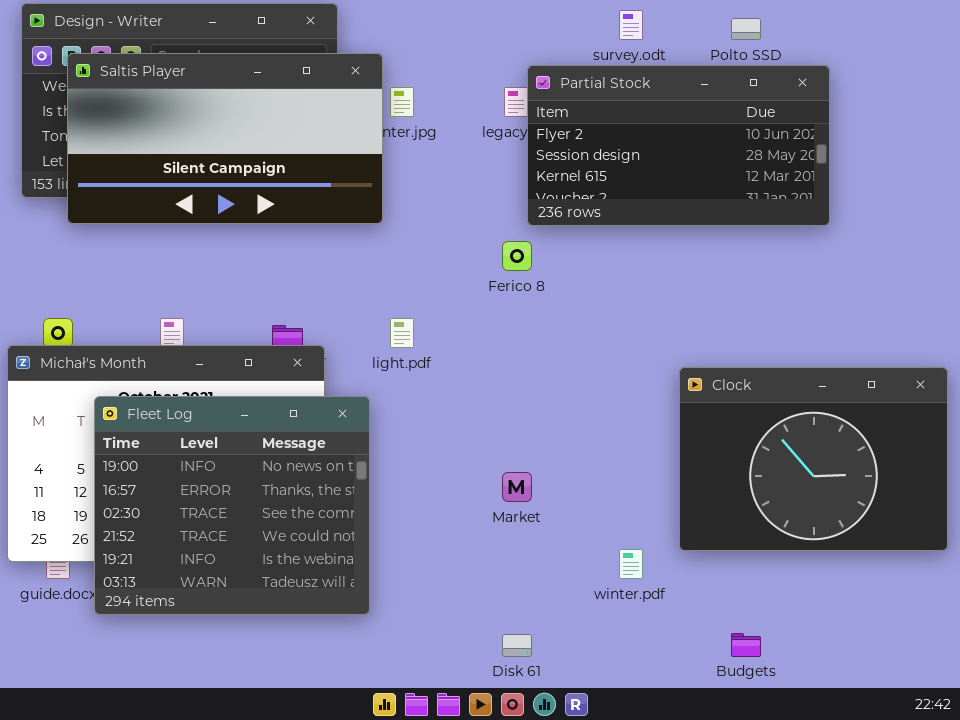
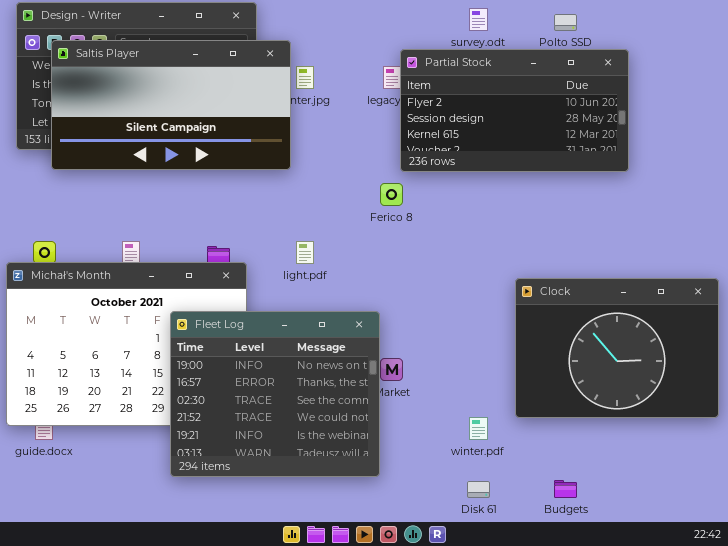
Fleet Log: [94,396,370,615] -> [170,311,380,477], moved
Disk 61: [502,634,532,657] -> [467,481,490,498], moved

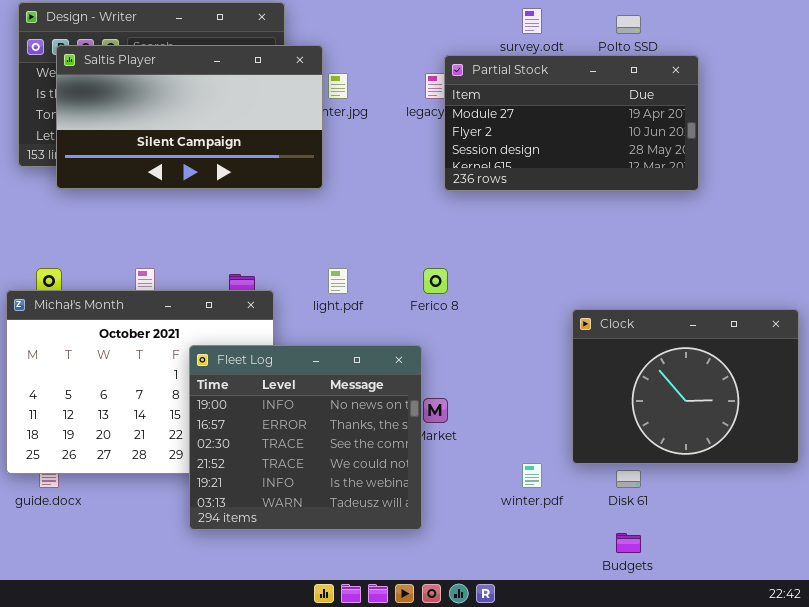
Partial Stock: [400,49,629,172] -> [444,55,699,191], scrolled up 1 row
Ferico 8: [380,183,403,206] -> [423,268,448,294], moved
Disk 61: [467,481,490,498] -> [616,470,641,488], moved

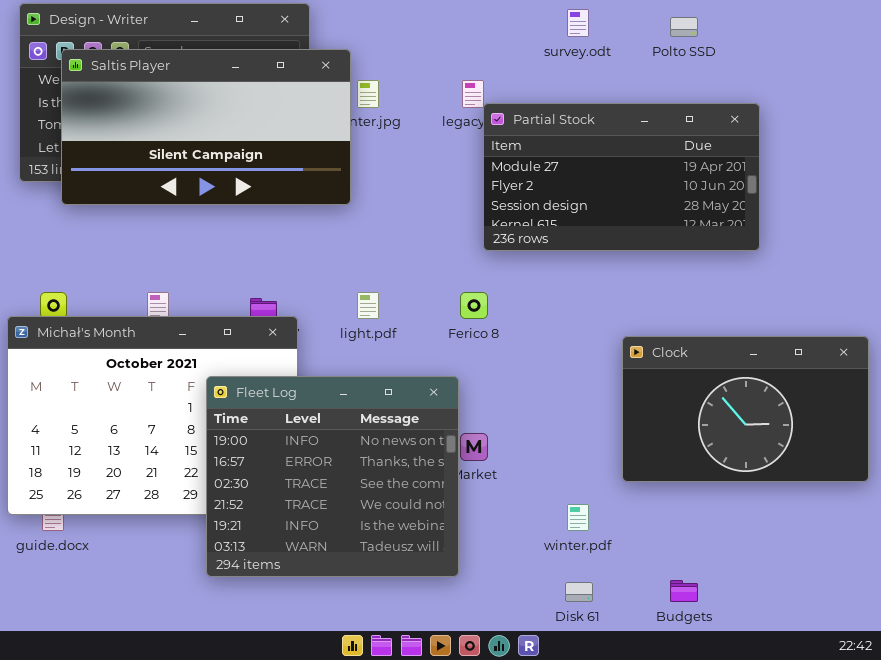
Partial Stock: [444,55,699,191] -> [483,103,760,251], moved
Clock: [572,309,799,464] -> [622,336,869,482], resized
Disk 61: [616,470,641,488] -> [565,582,593,602], moved

